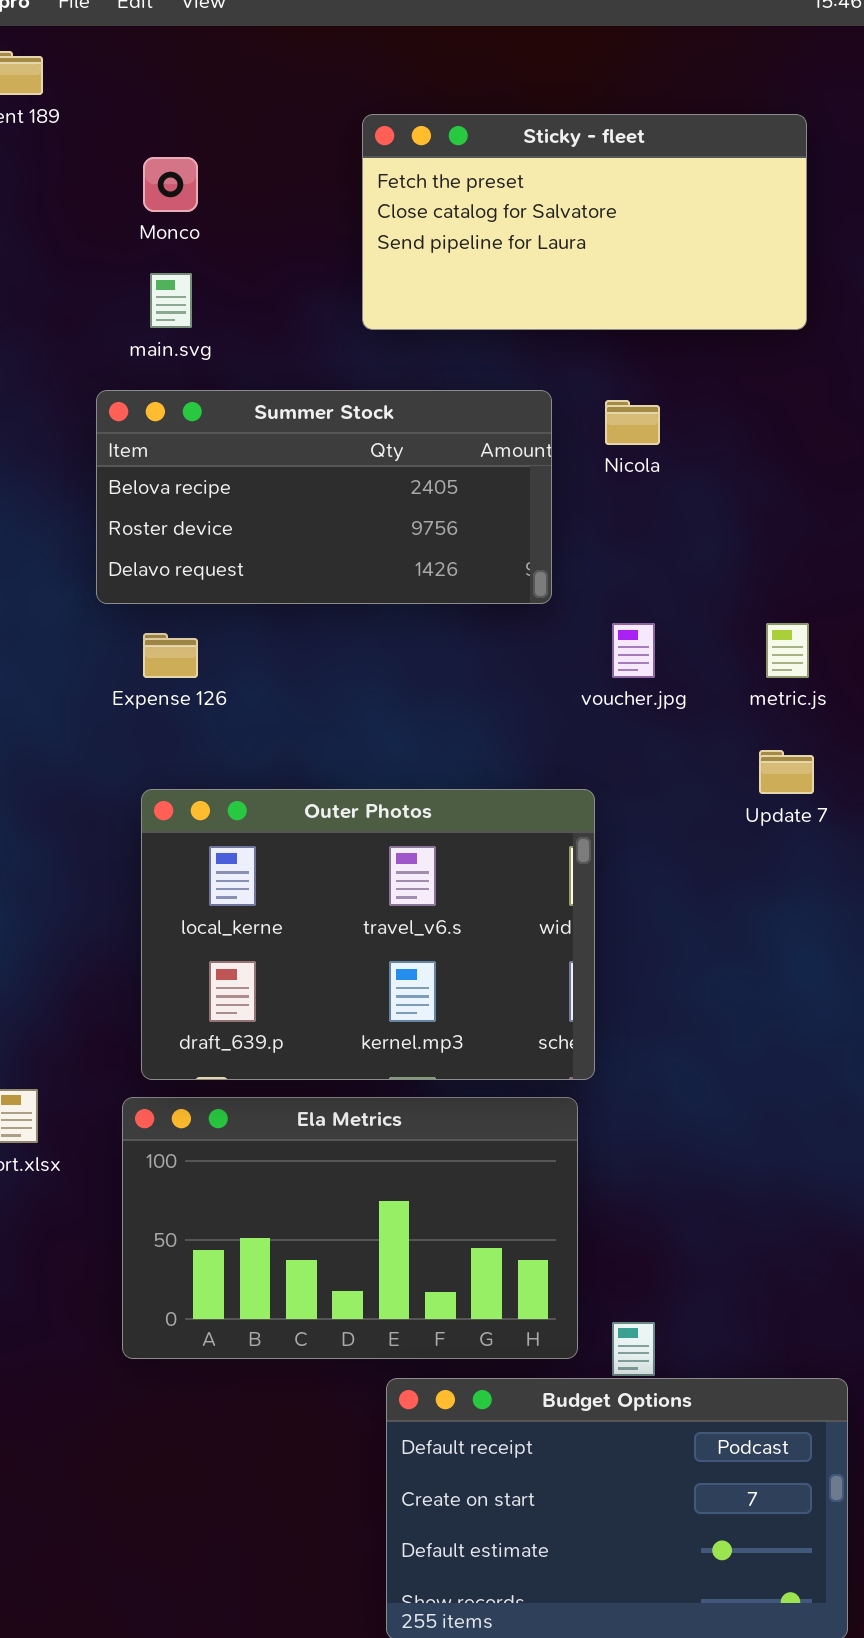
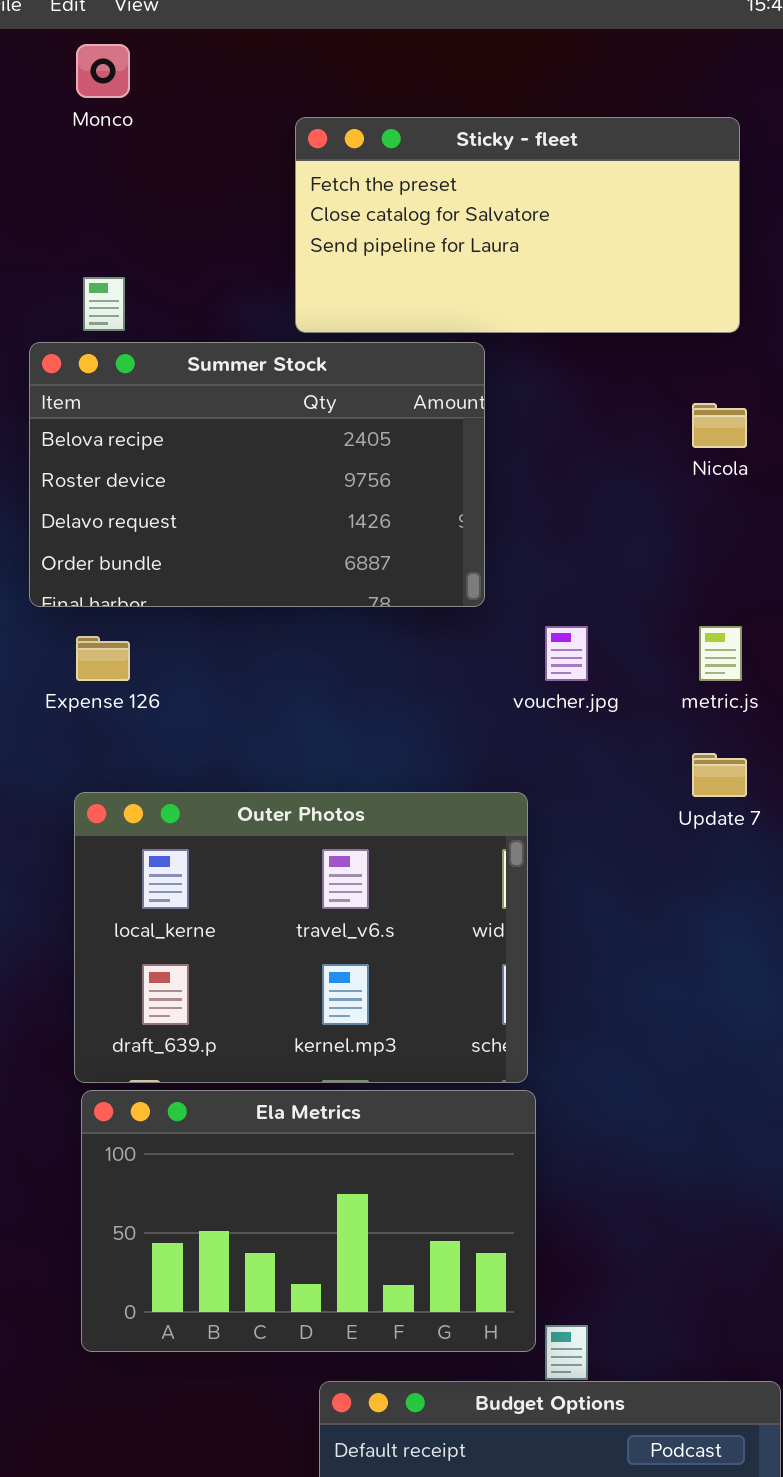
Monco: [143,157,198,212] -> [76,44,130,98], moved
Summer Stock: [96,390,552,604] -> [29,342,485,607], resized
Nicola: [605,400,660,445] -> [692,403,747,448], moved
Ela Metrics: [122,1097,578,1359] -> [81,1090,536,1352], moved

